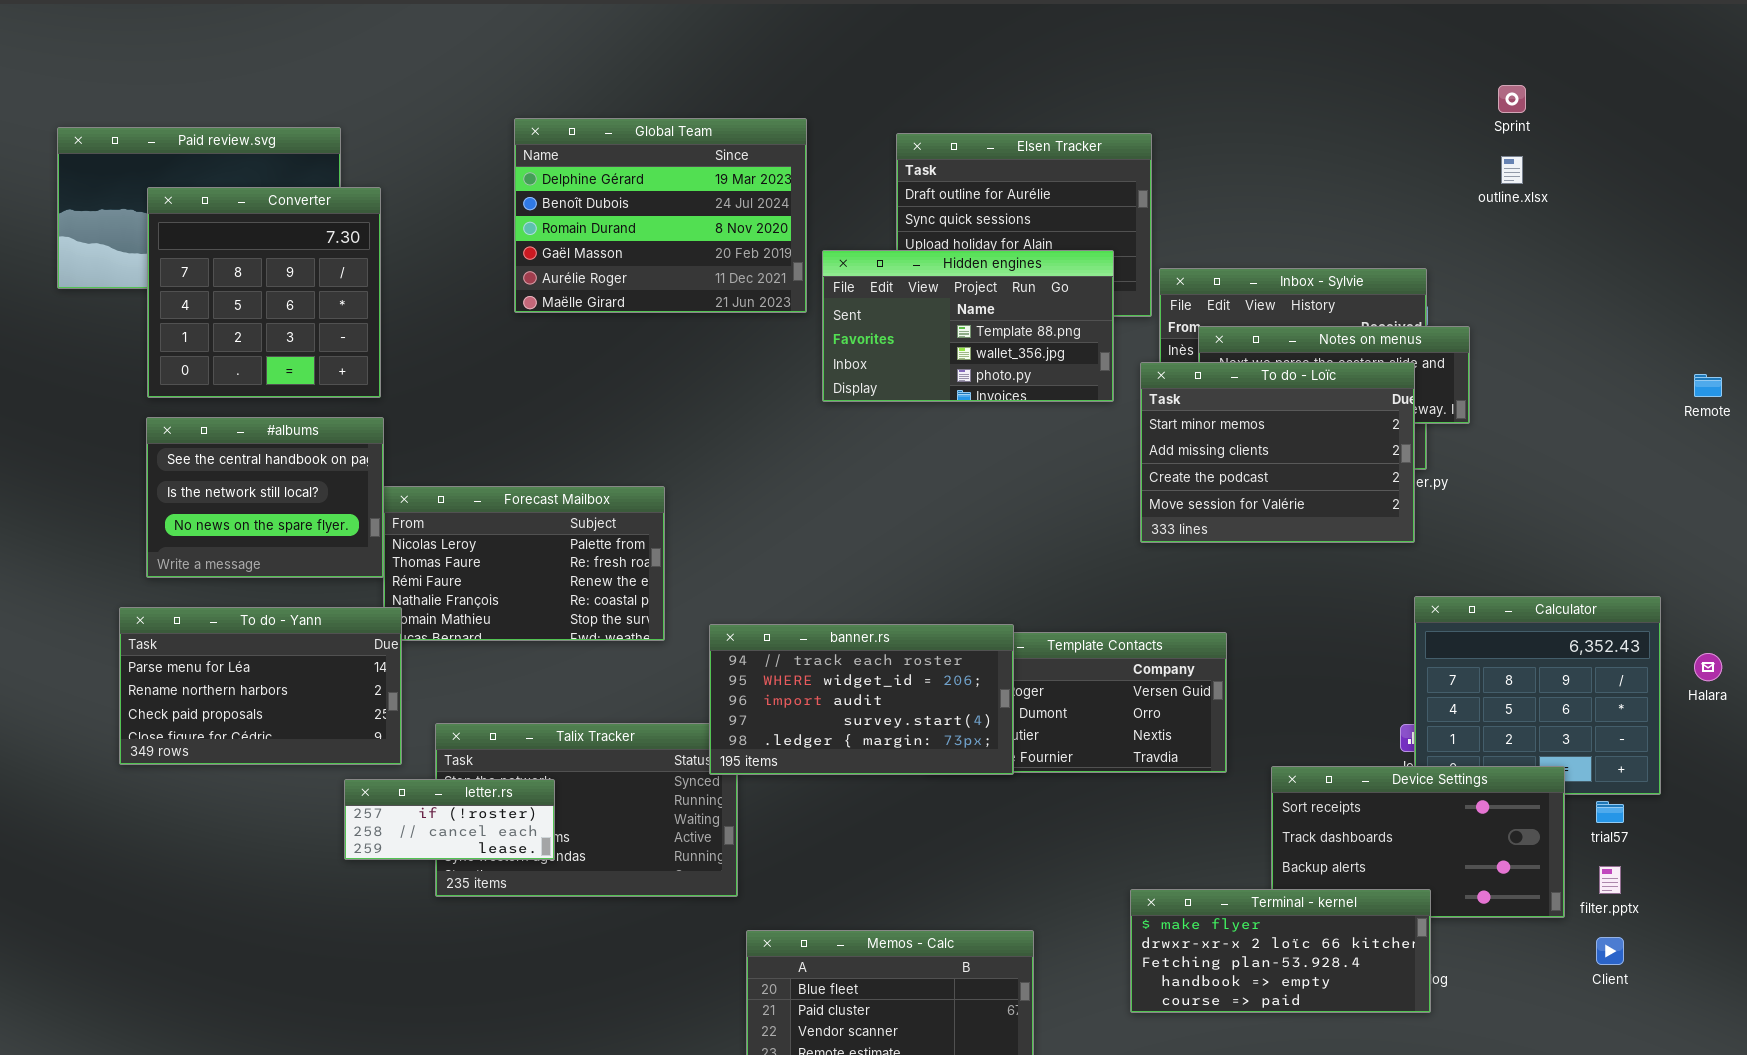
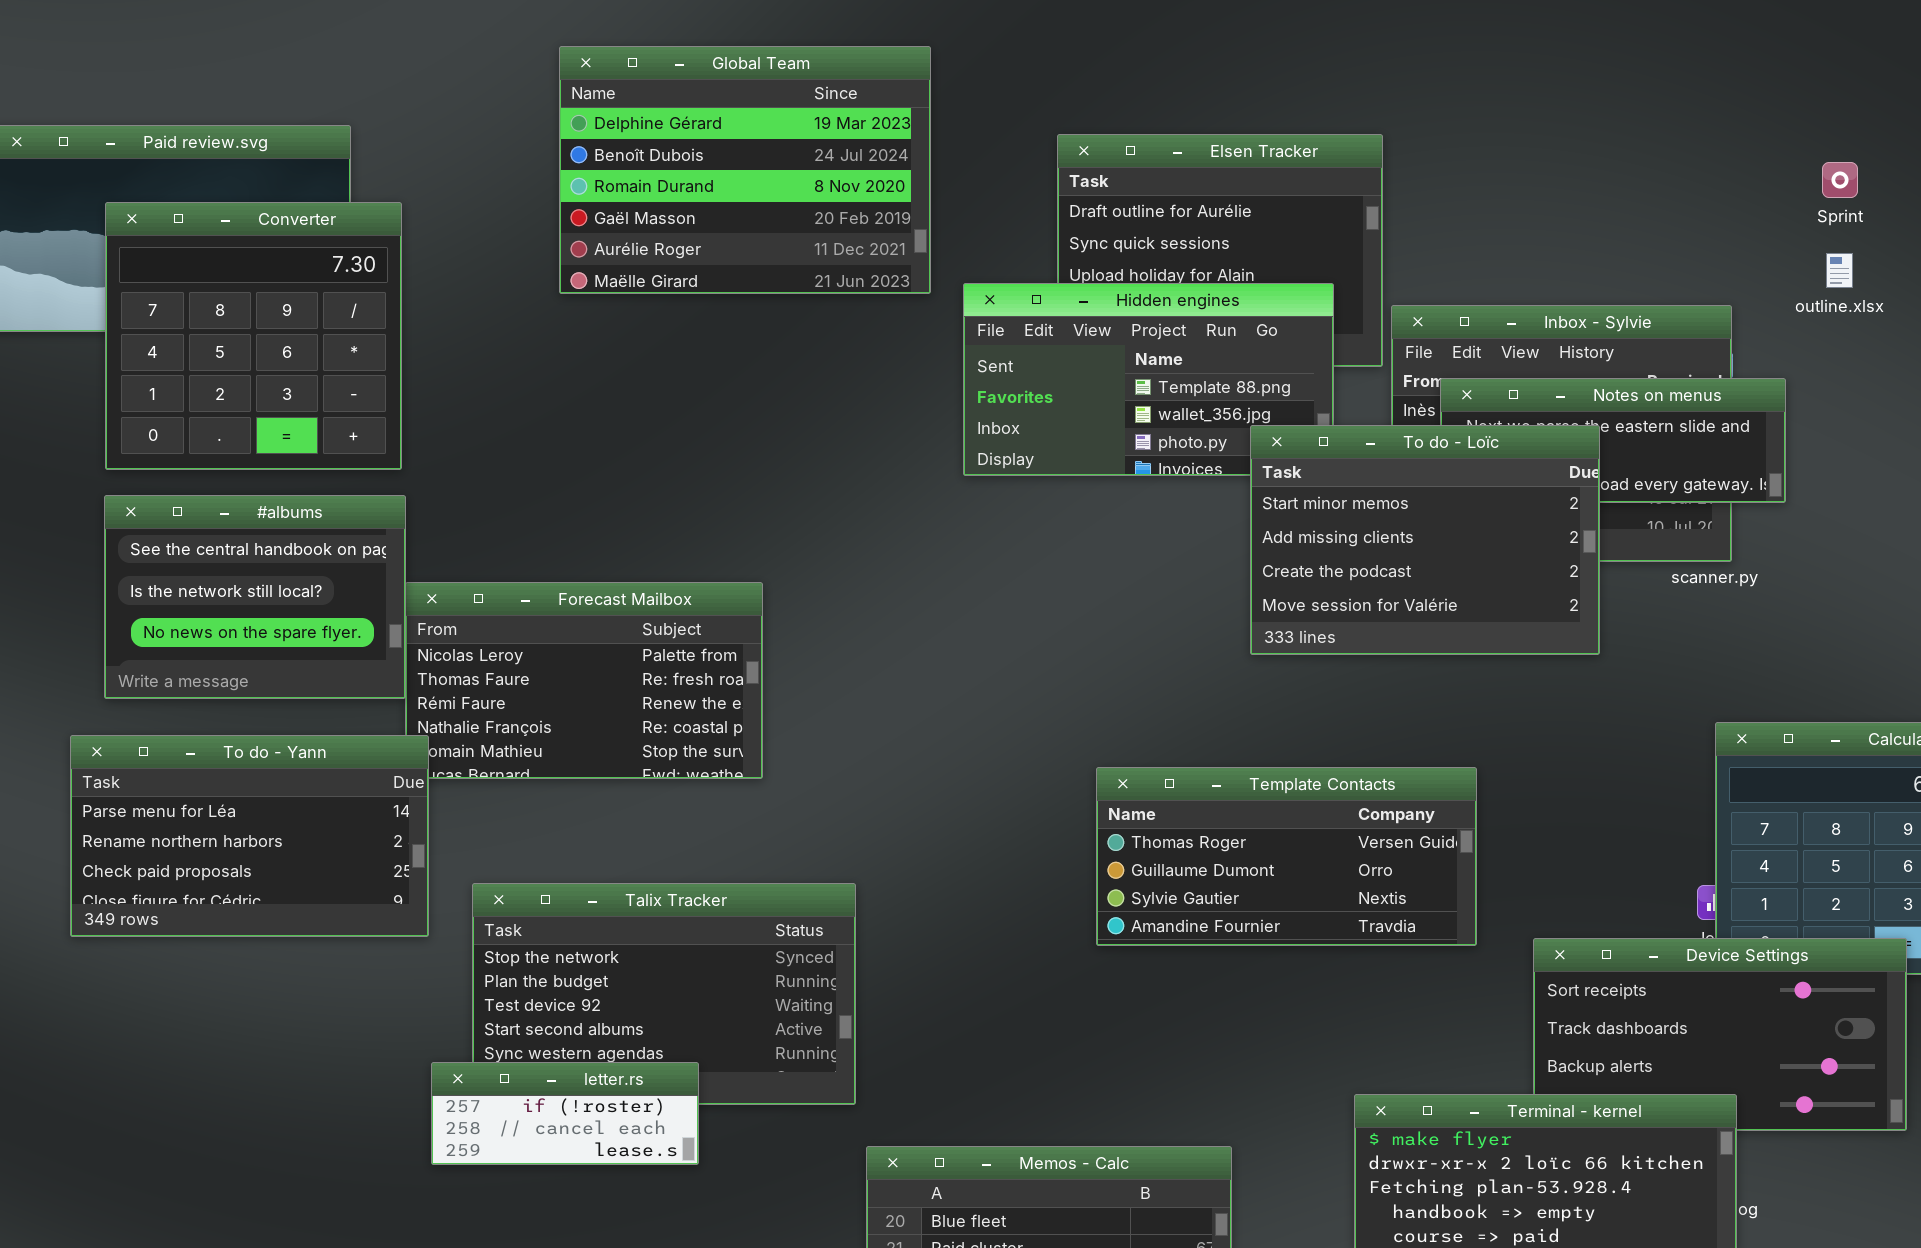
Sprint: [1498,85,1526,113] -> [1822,162,1858,198], moved
Global Team: [514,118,807,313] -> [559,46,931,294], moved
outline.xlsx: [1501,156,1523,184] -> [1826,253,1853,288], moved
To do - Loïc: [1140,362,1415,543] -> [1250,425,1600,655], moved
banner.rs: [709,624,1014,775] -> none, closed
letter.rs: [344,779,555,860] -> [431,1062,699,1165], moved

